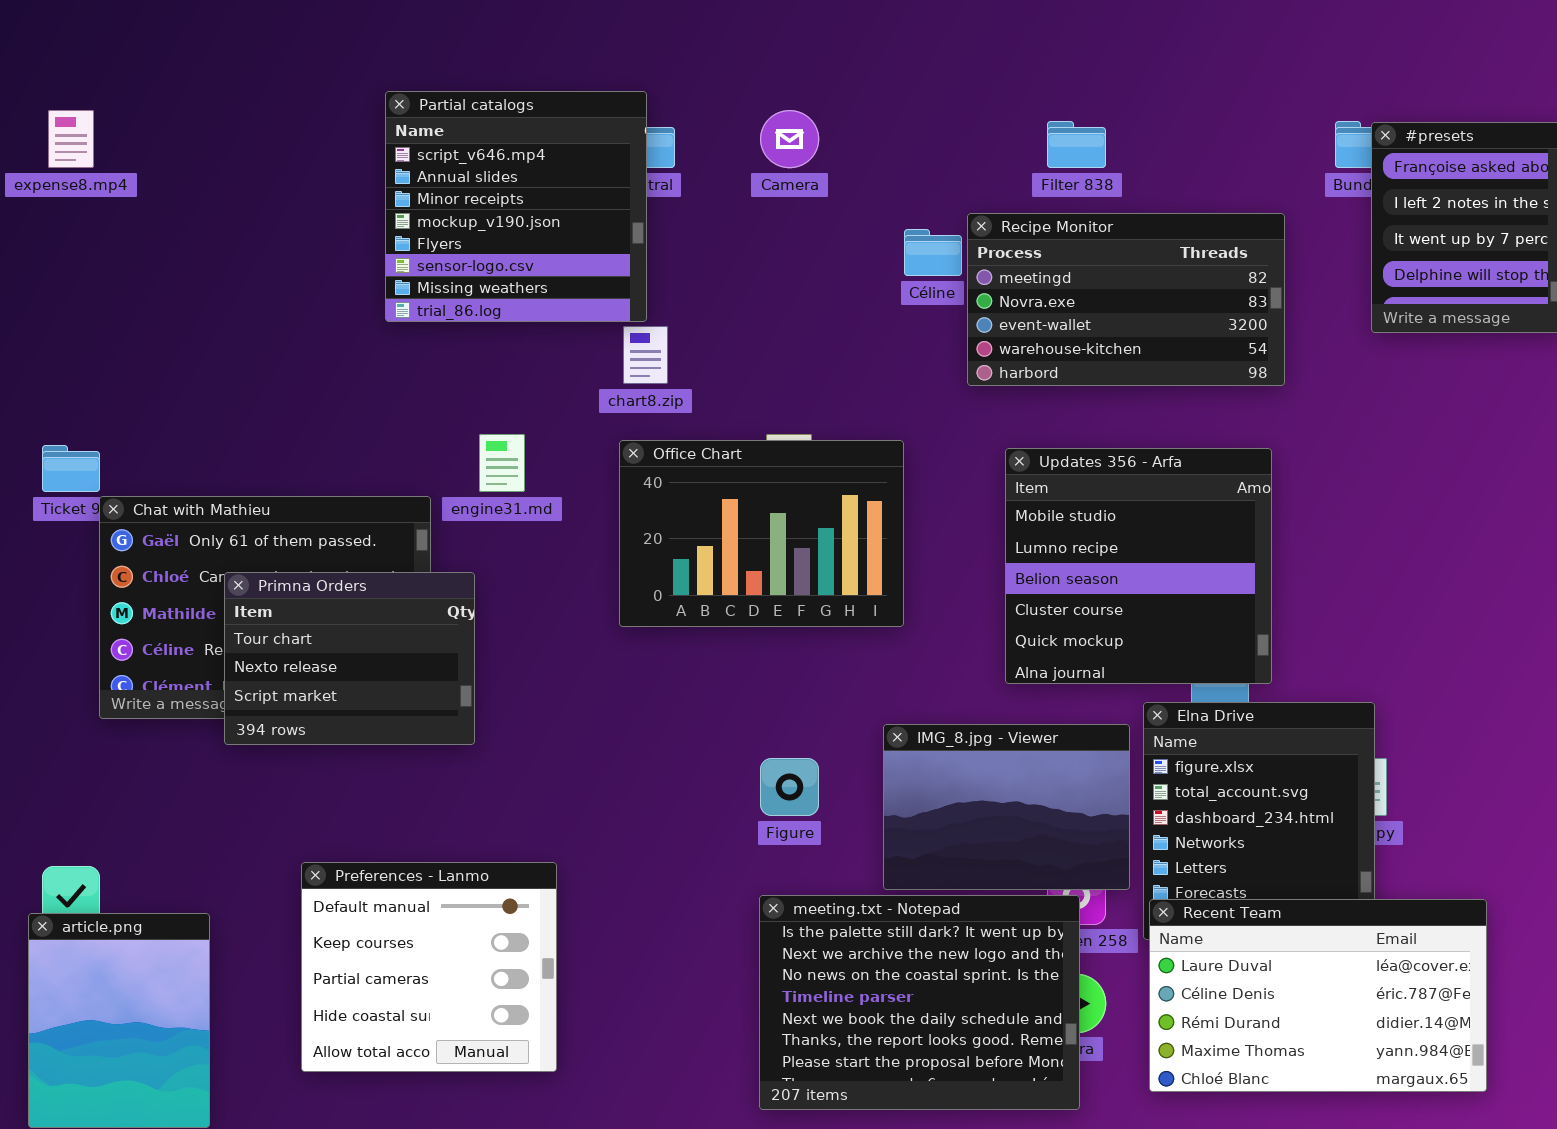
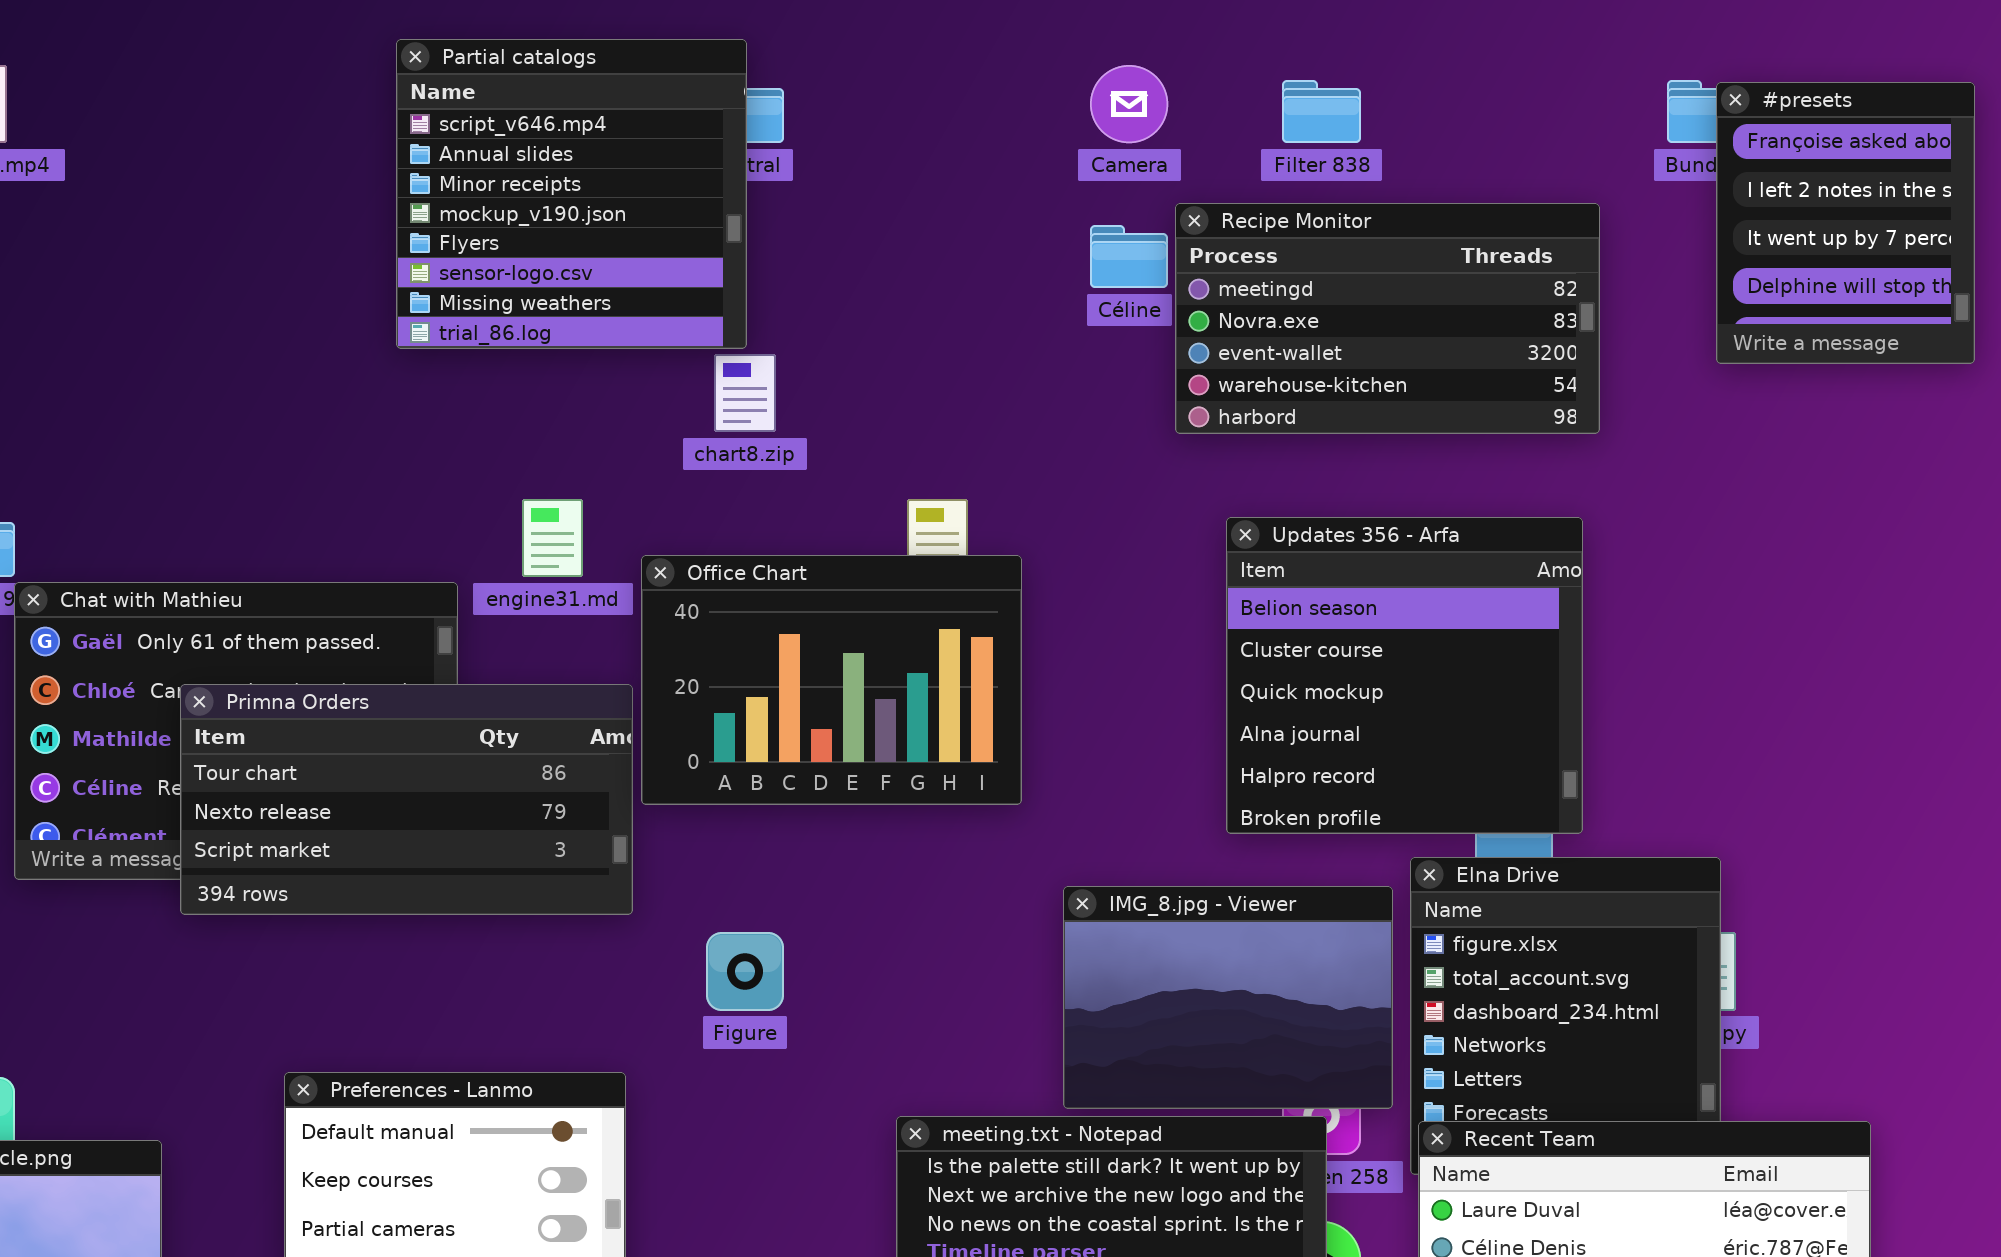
Camera: [760,110,819,168] -> [1090,65,1168,143], moved
Office Chart: [619,440,904,627] -> [641,555,1022,805], moved
Updates 356 - Arfa: [1005,448,1272,684] -> [1226,517,1583,834], scrolled down 2 rows
Primna Orders: [224,572,475,745] -> [180,684,633,915], resized
Figure: [760,758,819,816] -> [706,932,784,1011], moved

